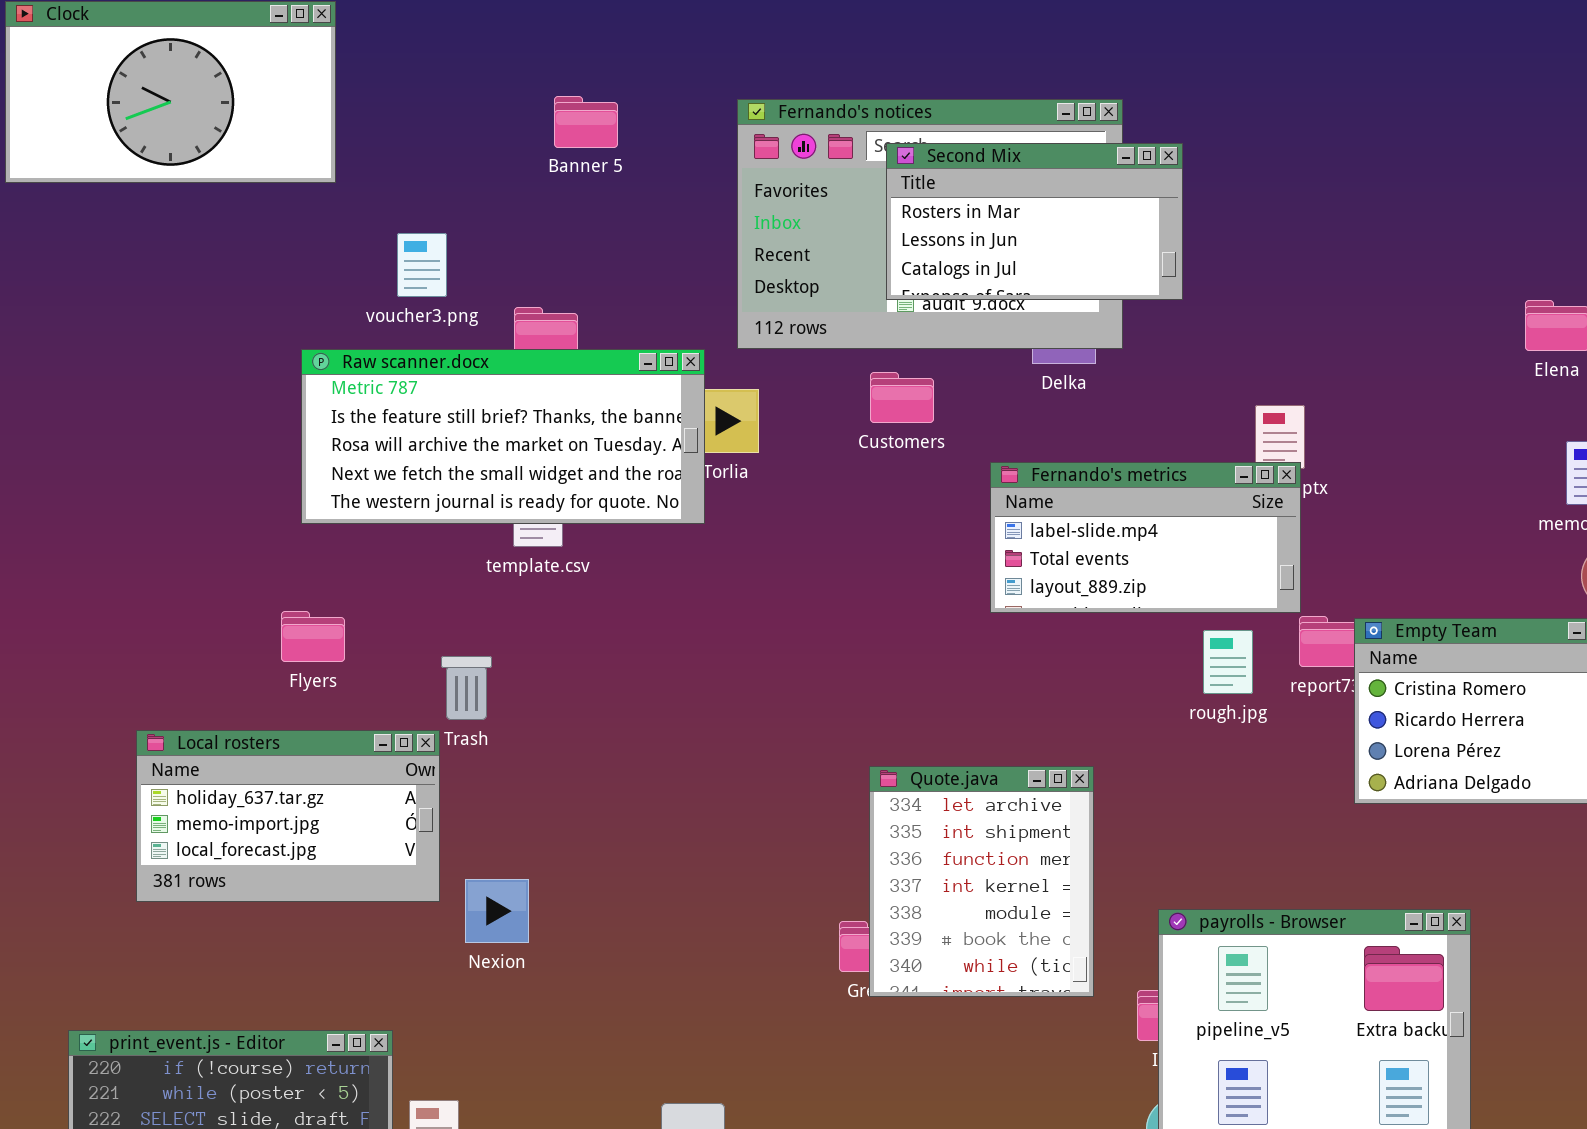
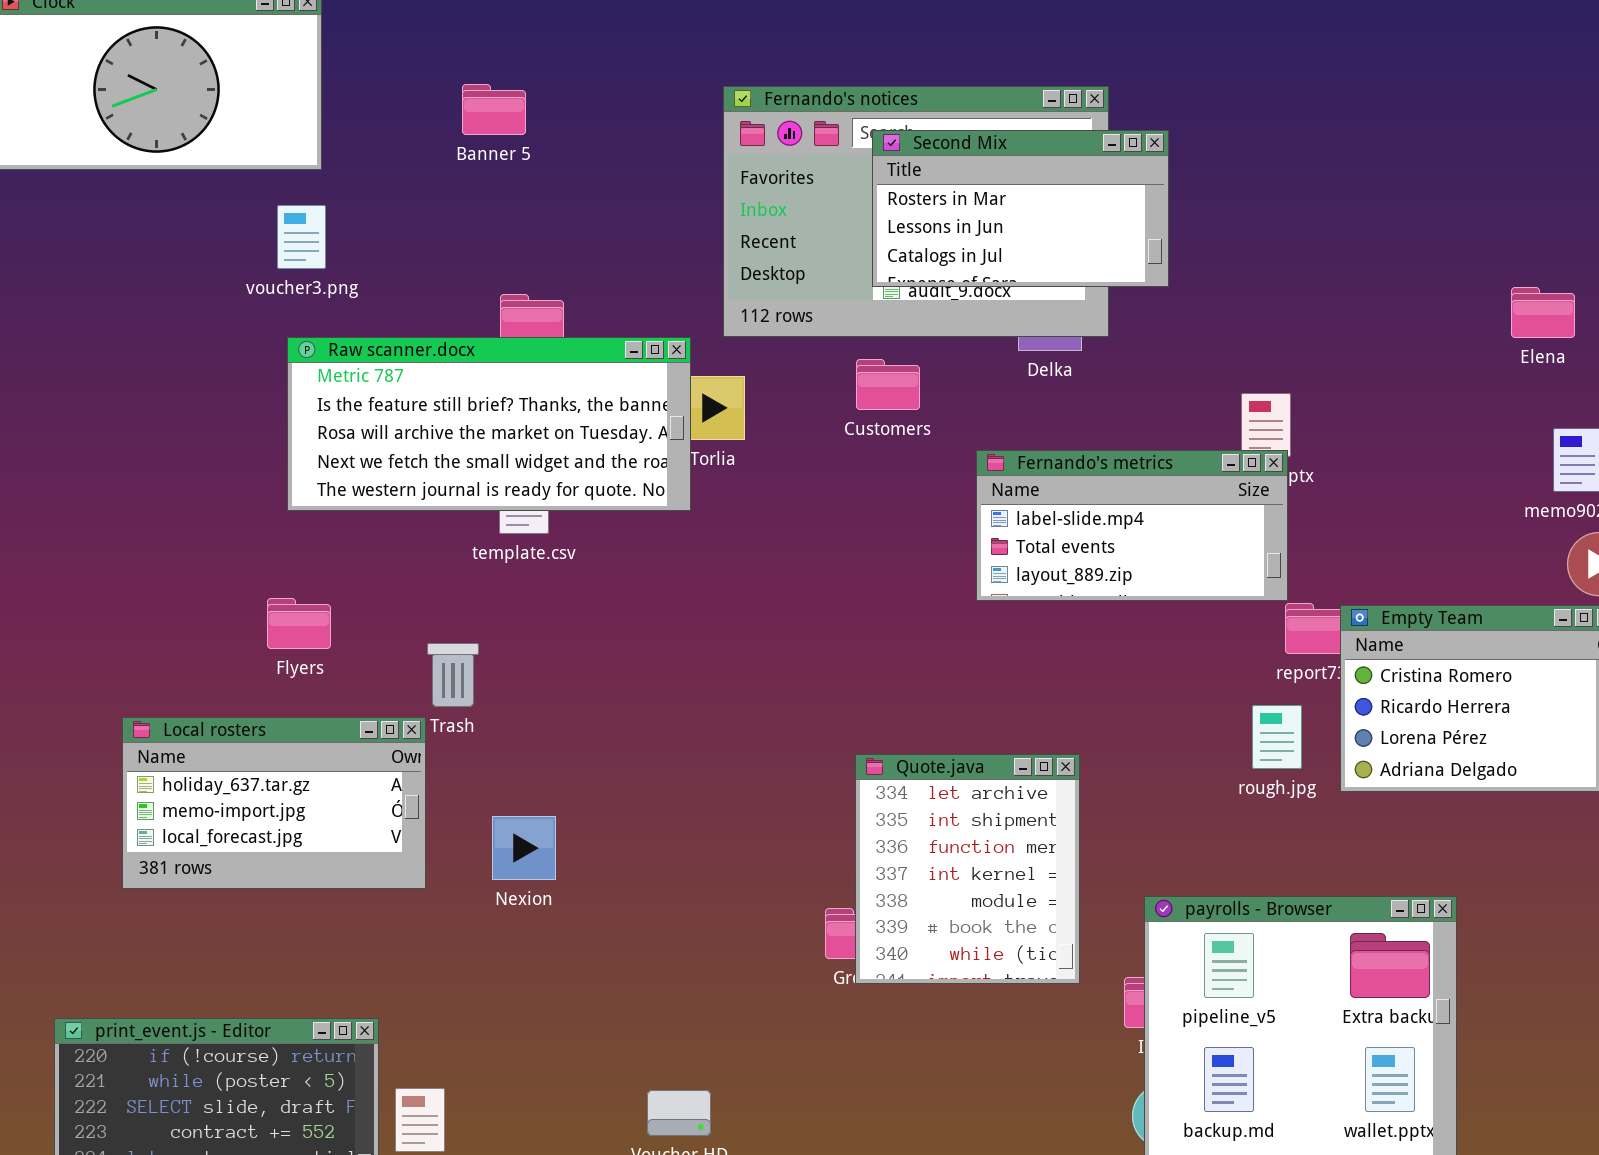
Banner 5: [554,96,618,148] -> [462,84,526,135], moved
voucher3.png: [397,233,447,297] -> [277,205,326,269], moved
rough.jpg: [1203,630,1253,694] -> [1252,705,1302,769], moved
Nexion: [465,879,529,943] -> [492,816,556,880], moved

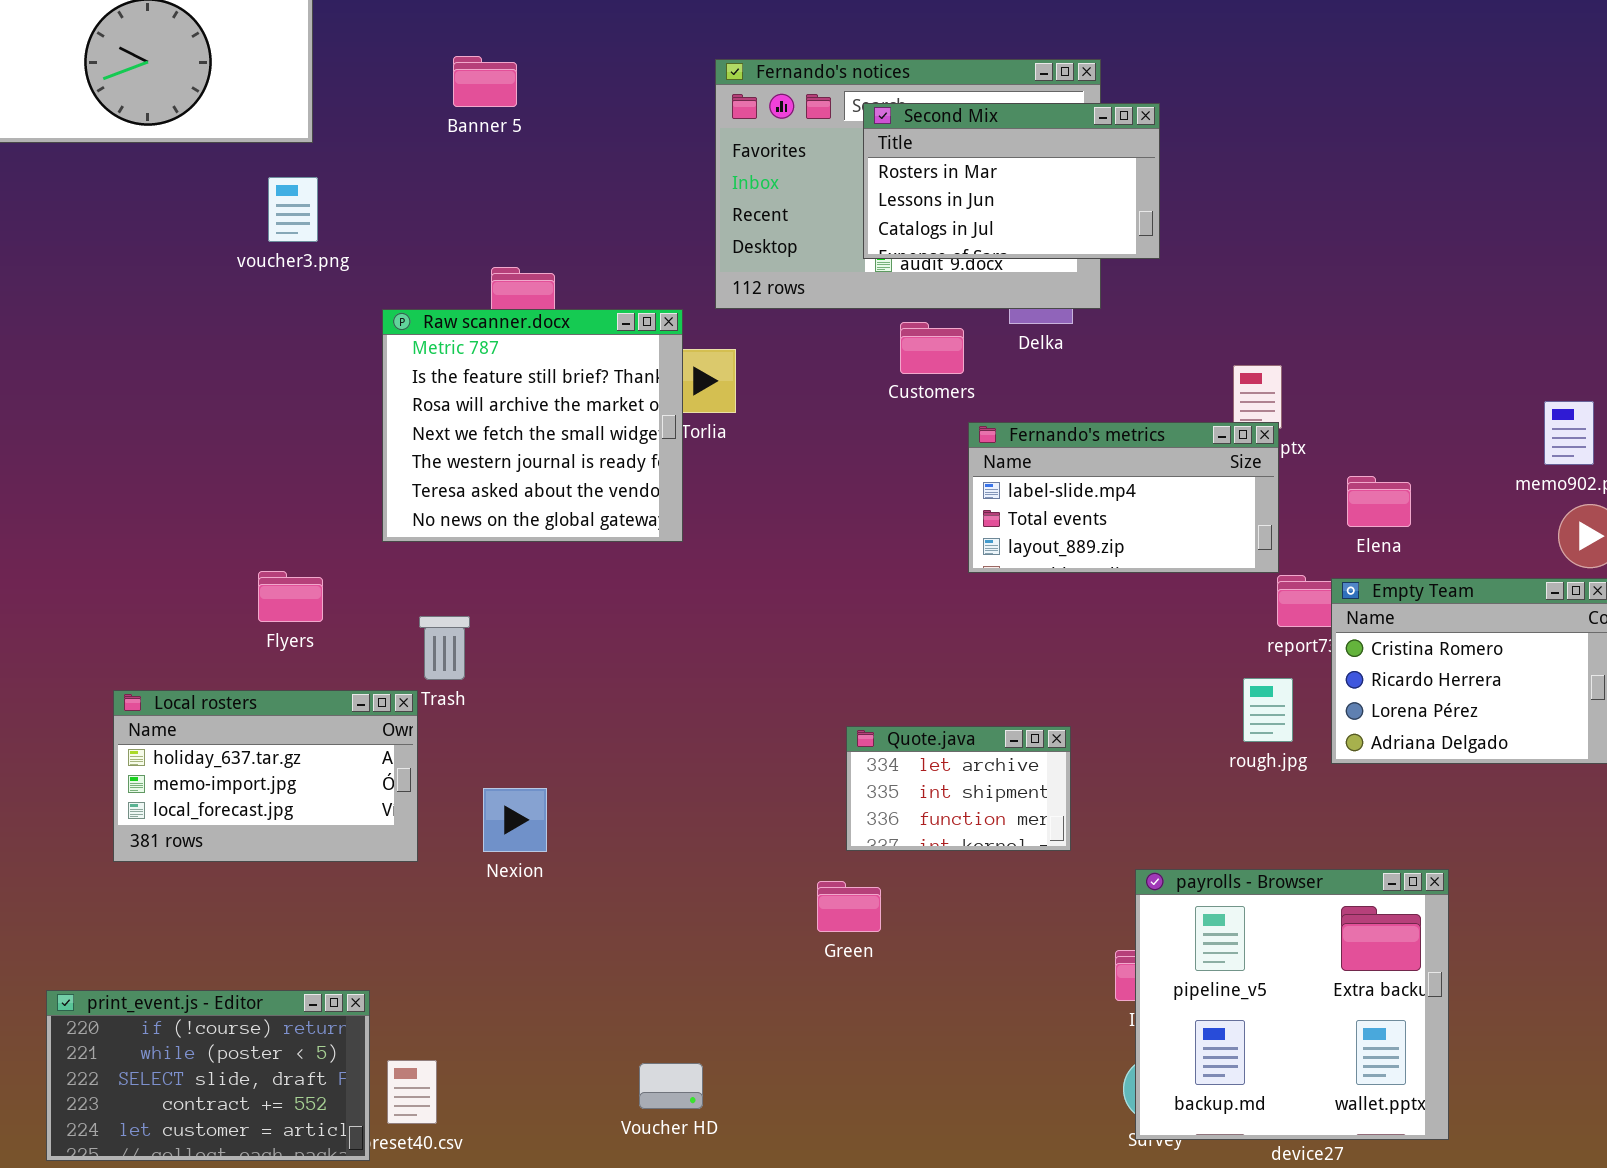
Elena: [1511,287,1575,338] -> [1347,476,1411,527], moved
Raw scanner.docx: [287,337,691,511] -> [382,309,683,542], resized
Customers: [856,359,920,410] -> [900,322,964,374], moved
Quote.java: [855,754,1080,984] -> [846,726,1071,851], resized

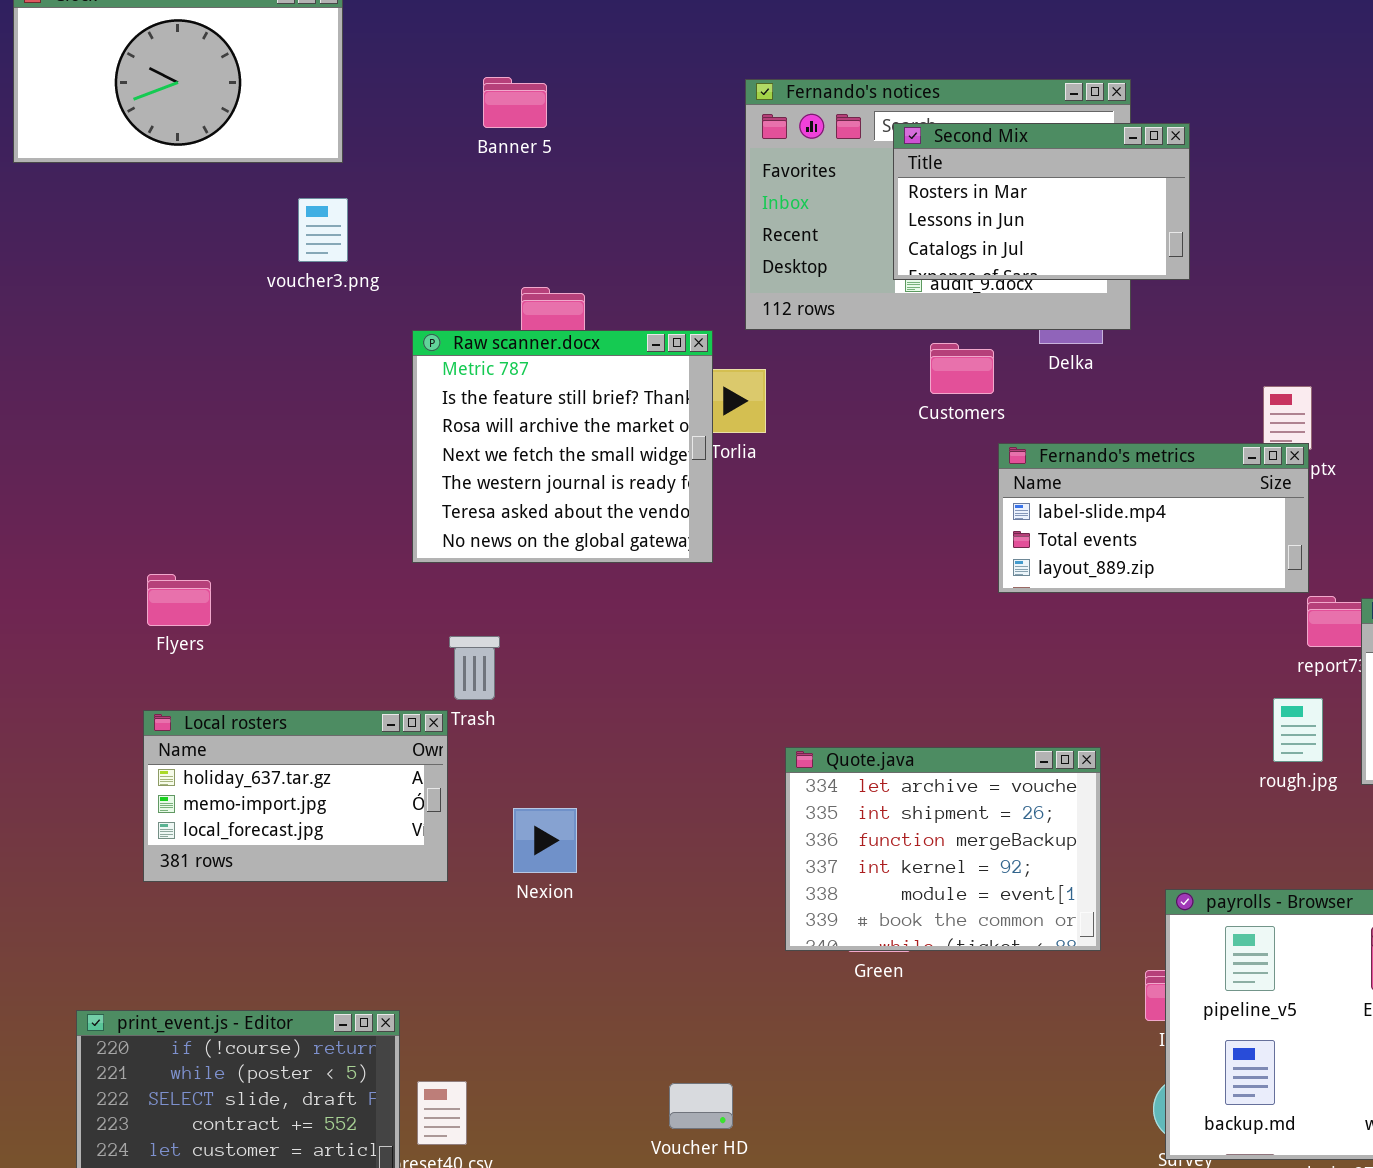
Flyers: [258,571,323,622] -> [147,574,211,626], moved
Quote.java: [846,726,1071,851] -> [785,747,1101,951], resized

